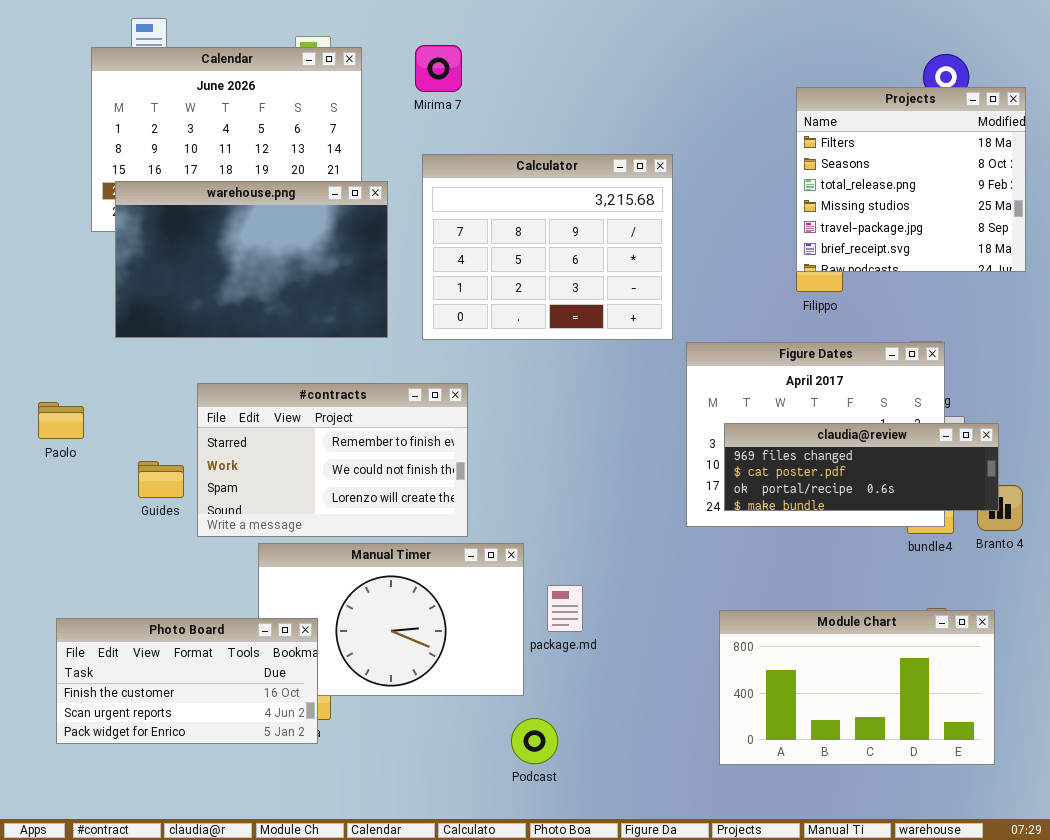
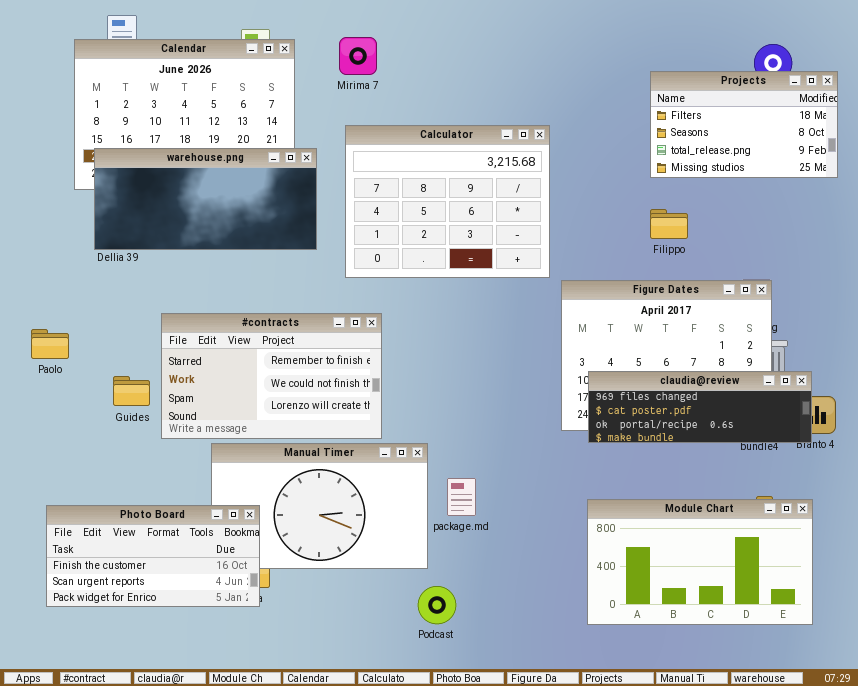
Projects: [796,87,1026,272] -> [650,71,838,178], resized
warehouse.png: [115,181,388,338] -> [94,148,317,250], resized
claudia@review: [724,423,999,511] -> [588,371,812,443], moved

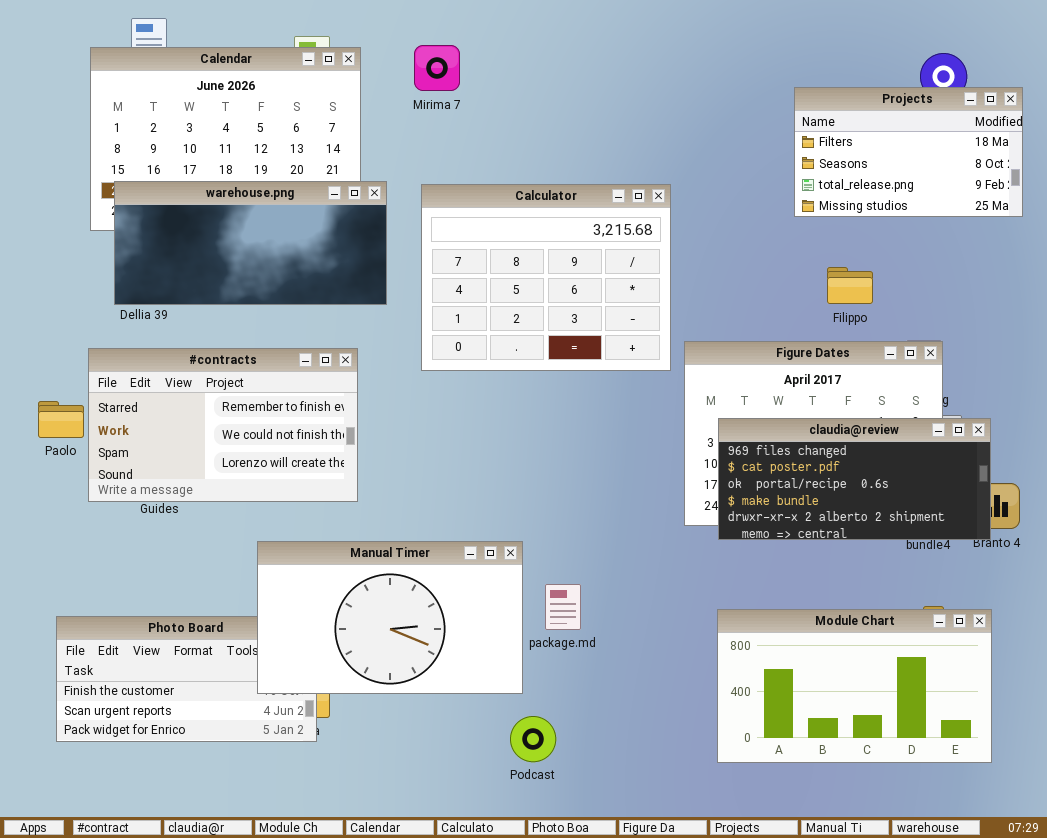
Calculator: [345,125,550,278] -> [421,184,671,371], moved
Filippo: [650,209,688,239] -> [827,267,873,304], moved
#contracts: [161,313,382,439] -> [88,348,358,502], moved
claudia@review: [588,371,812,443] -> [718,418,991,540], resized
Manual Timer: [211,443,428,569] -> [257,541,523,694], raised

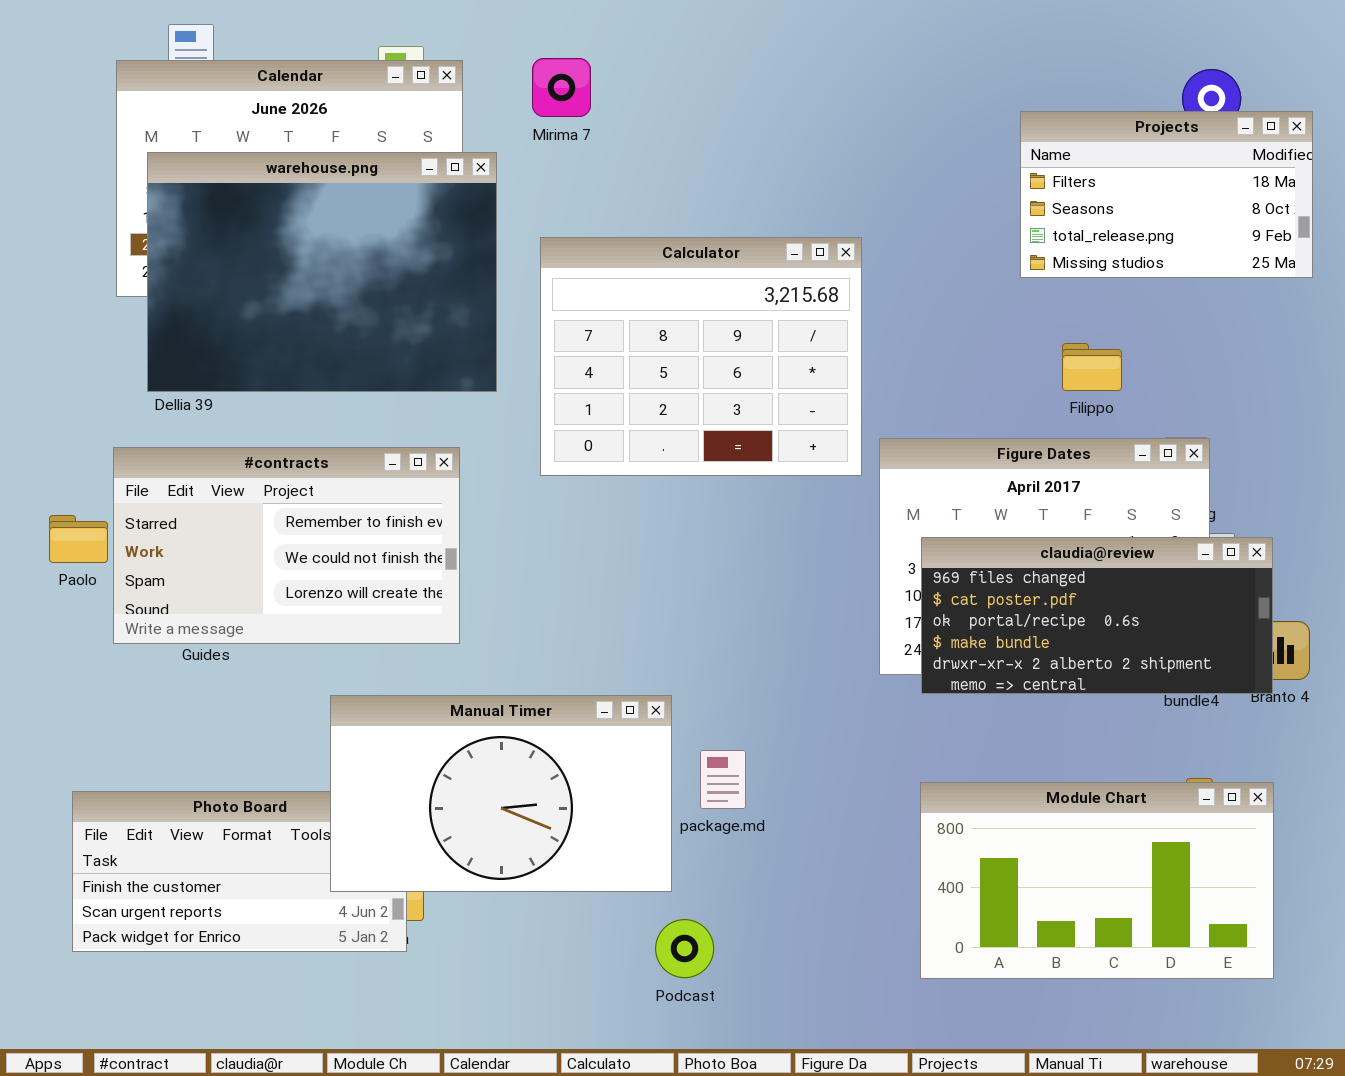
warehouse.png: [114,181,387,305] -> [147,152,497,392], resized

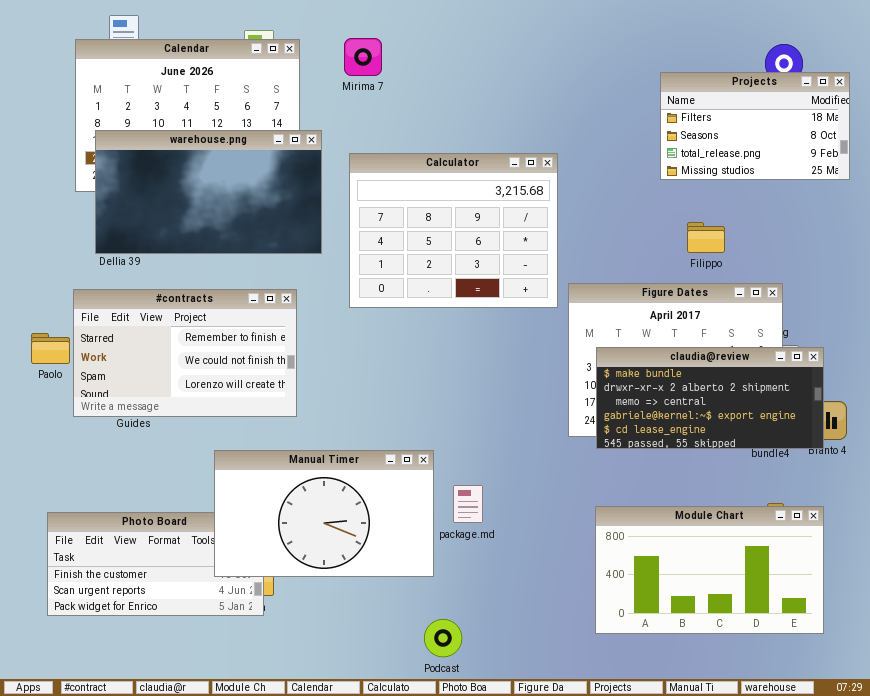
warehouse.png: [147,152,497,392] -> [95,130,322,254], resized
claudia@review: [921,537,1273,694] -> [596,347,824,449], scrolled down 3 rows
Podcast: [655,919,714,978] -> [424,619,462,657], moved

